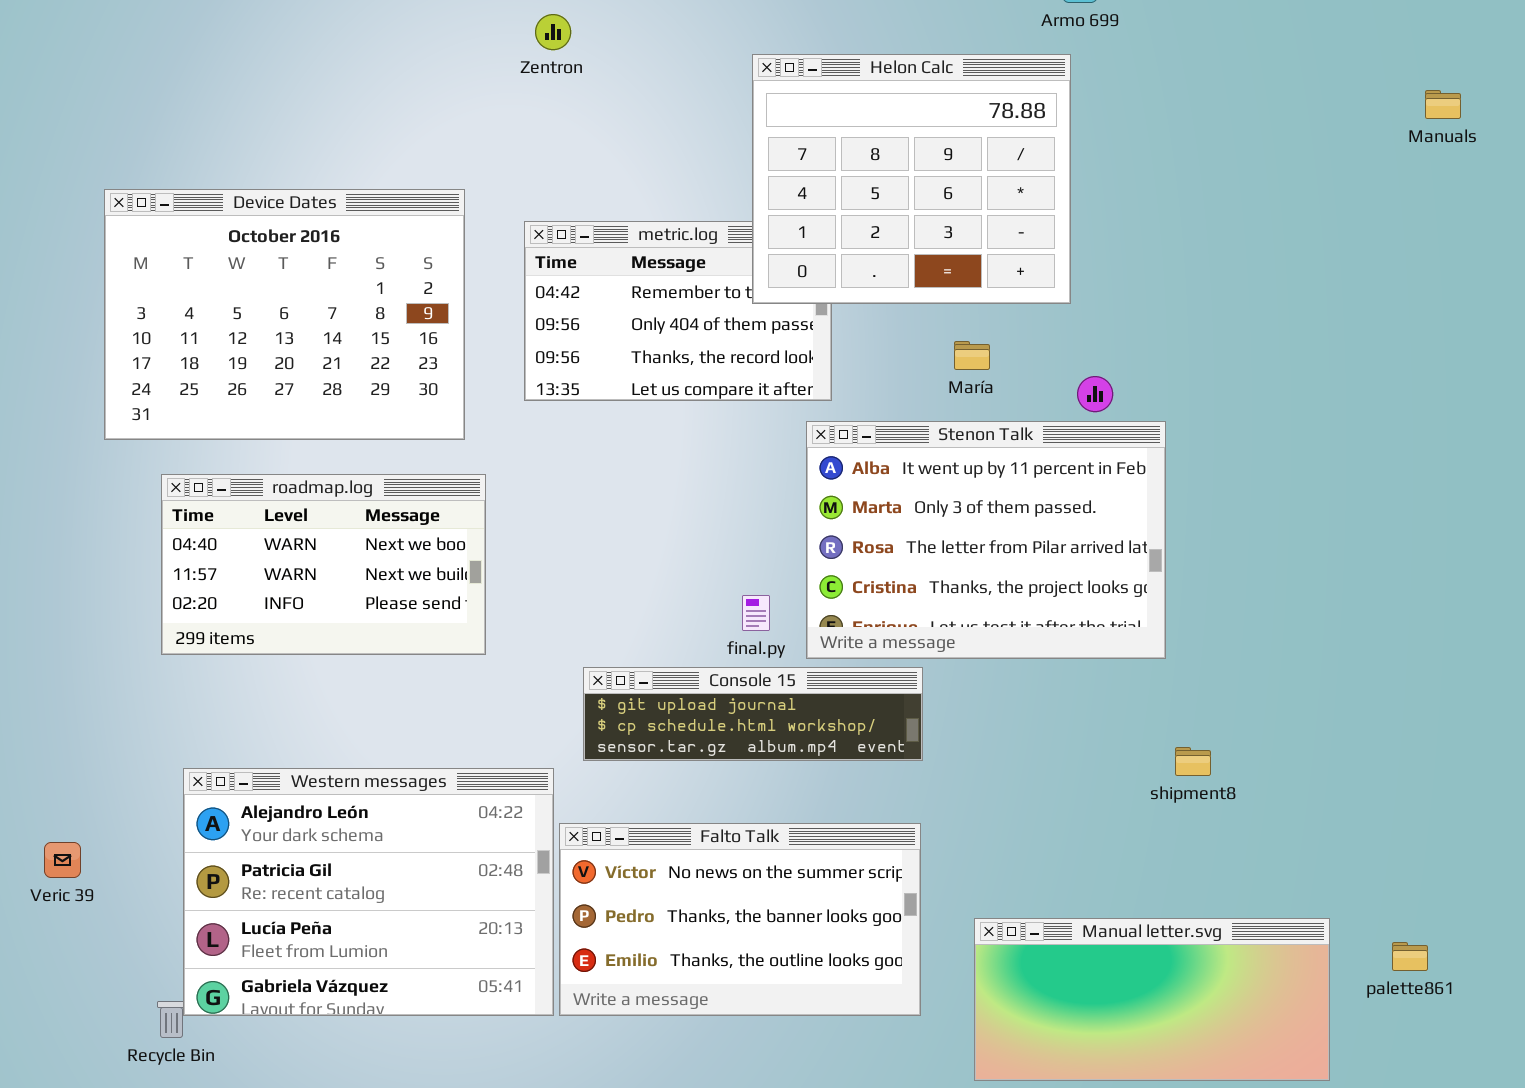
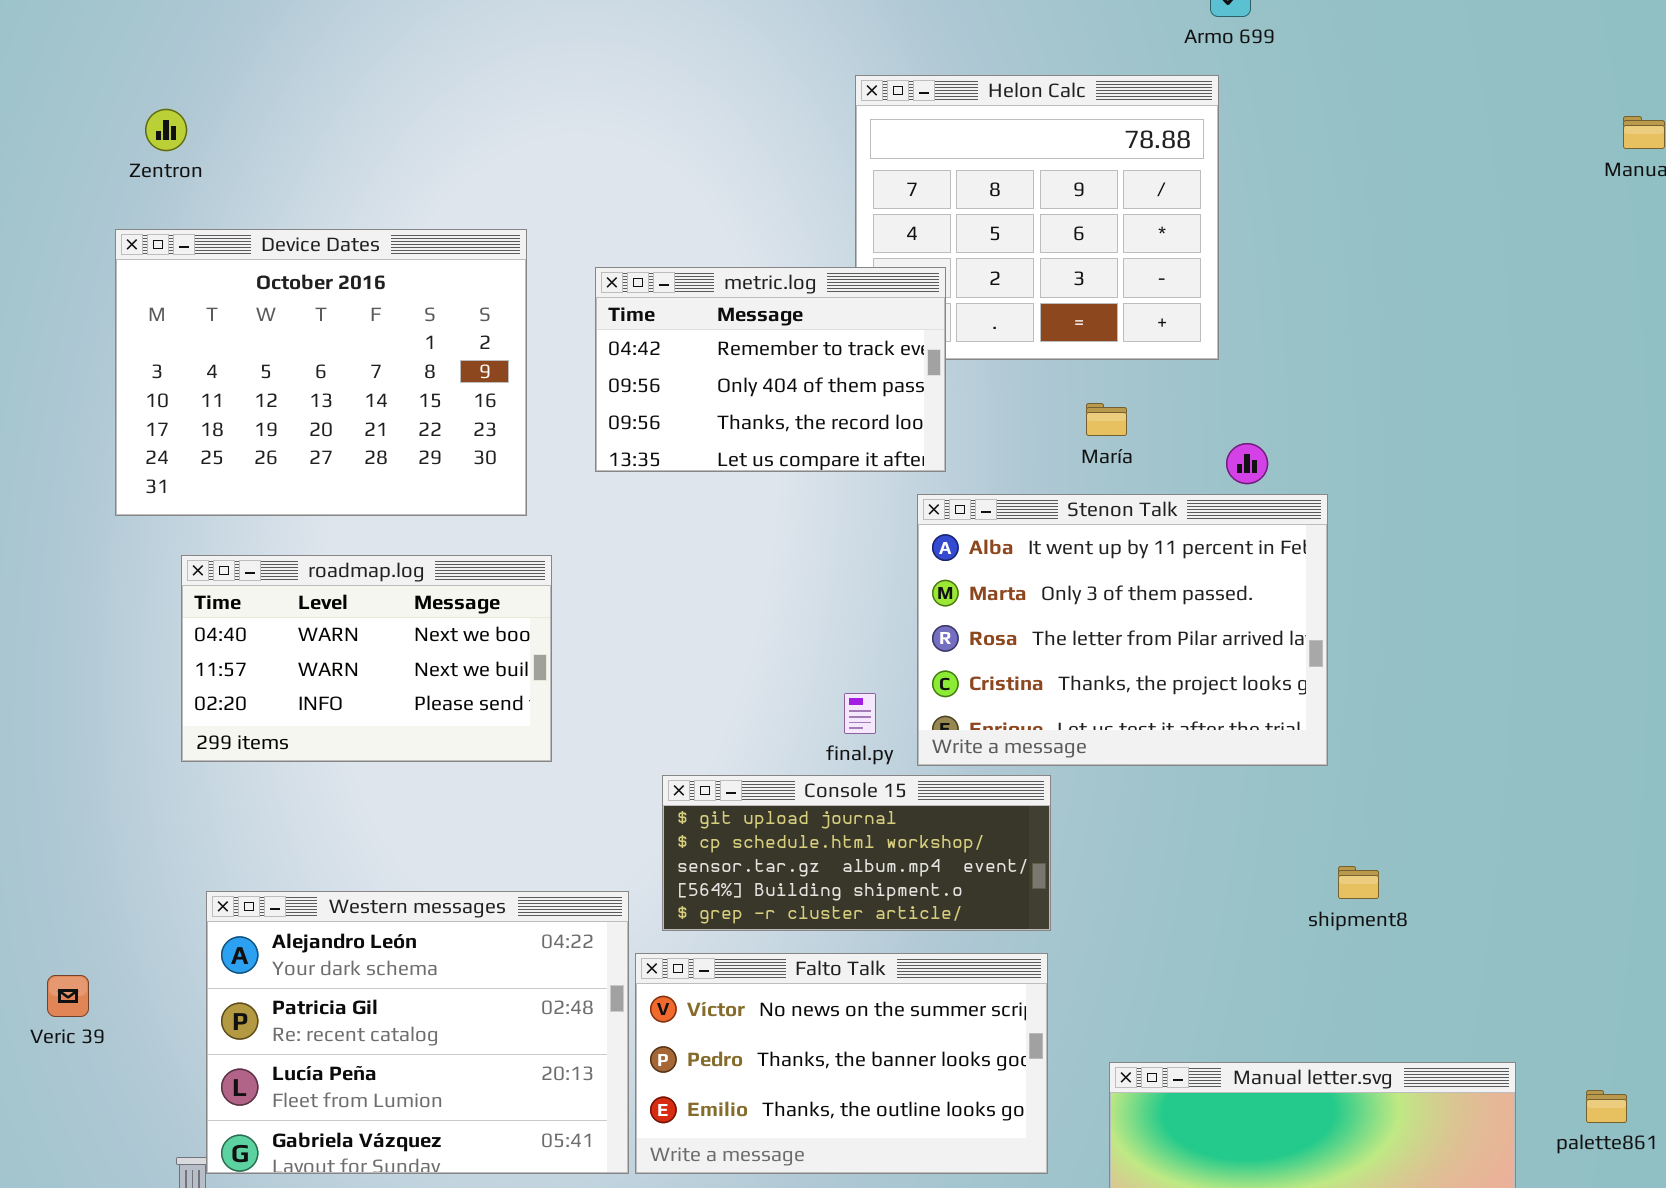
Zentron: [535,14,571,50] -> [145,109,187,151], moved
metric.log: [524,221,832,401] -> [595,267,946,472], raised
Console 15: [583,667,923,761] -> [662,775,1051,931], resized

